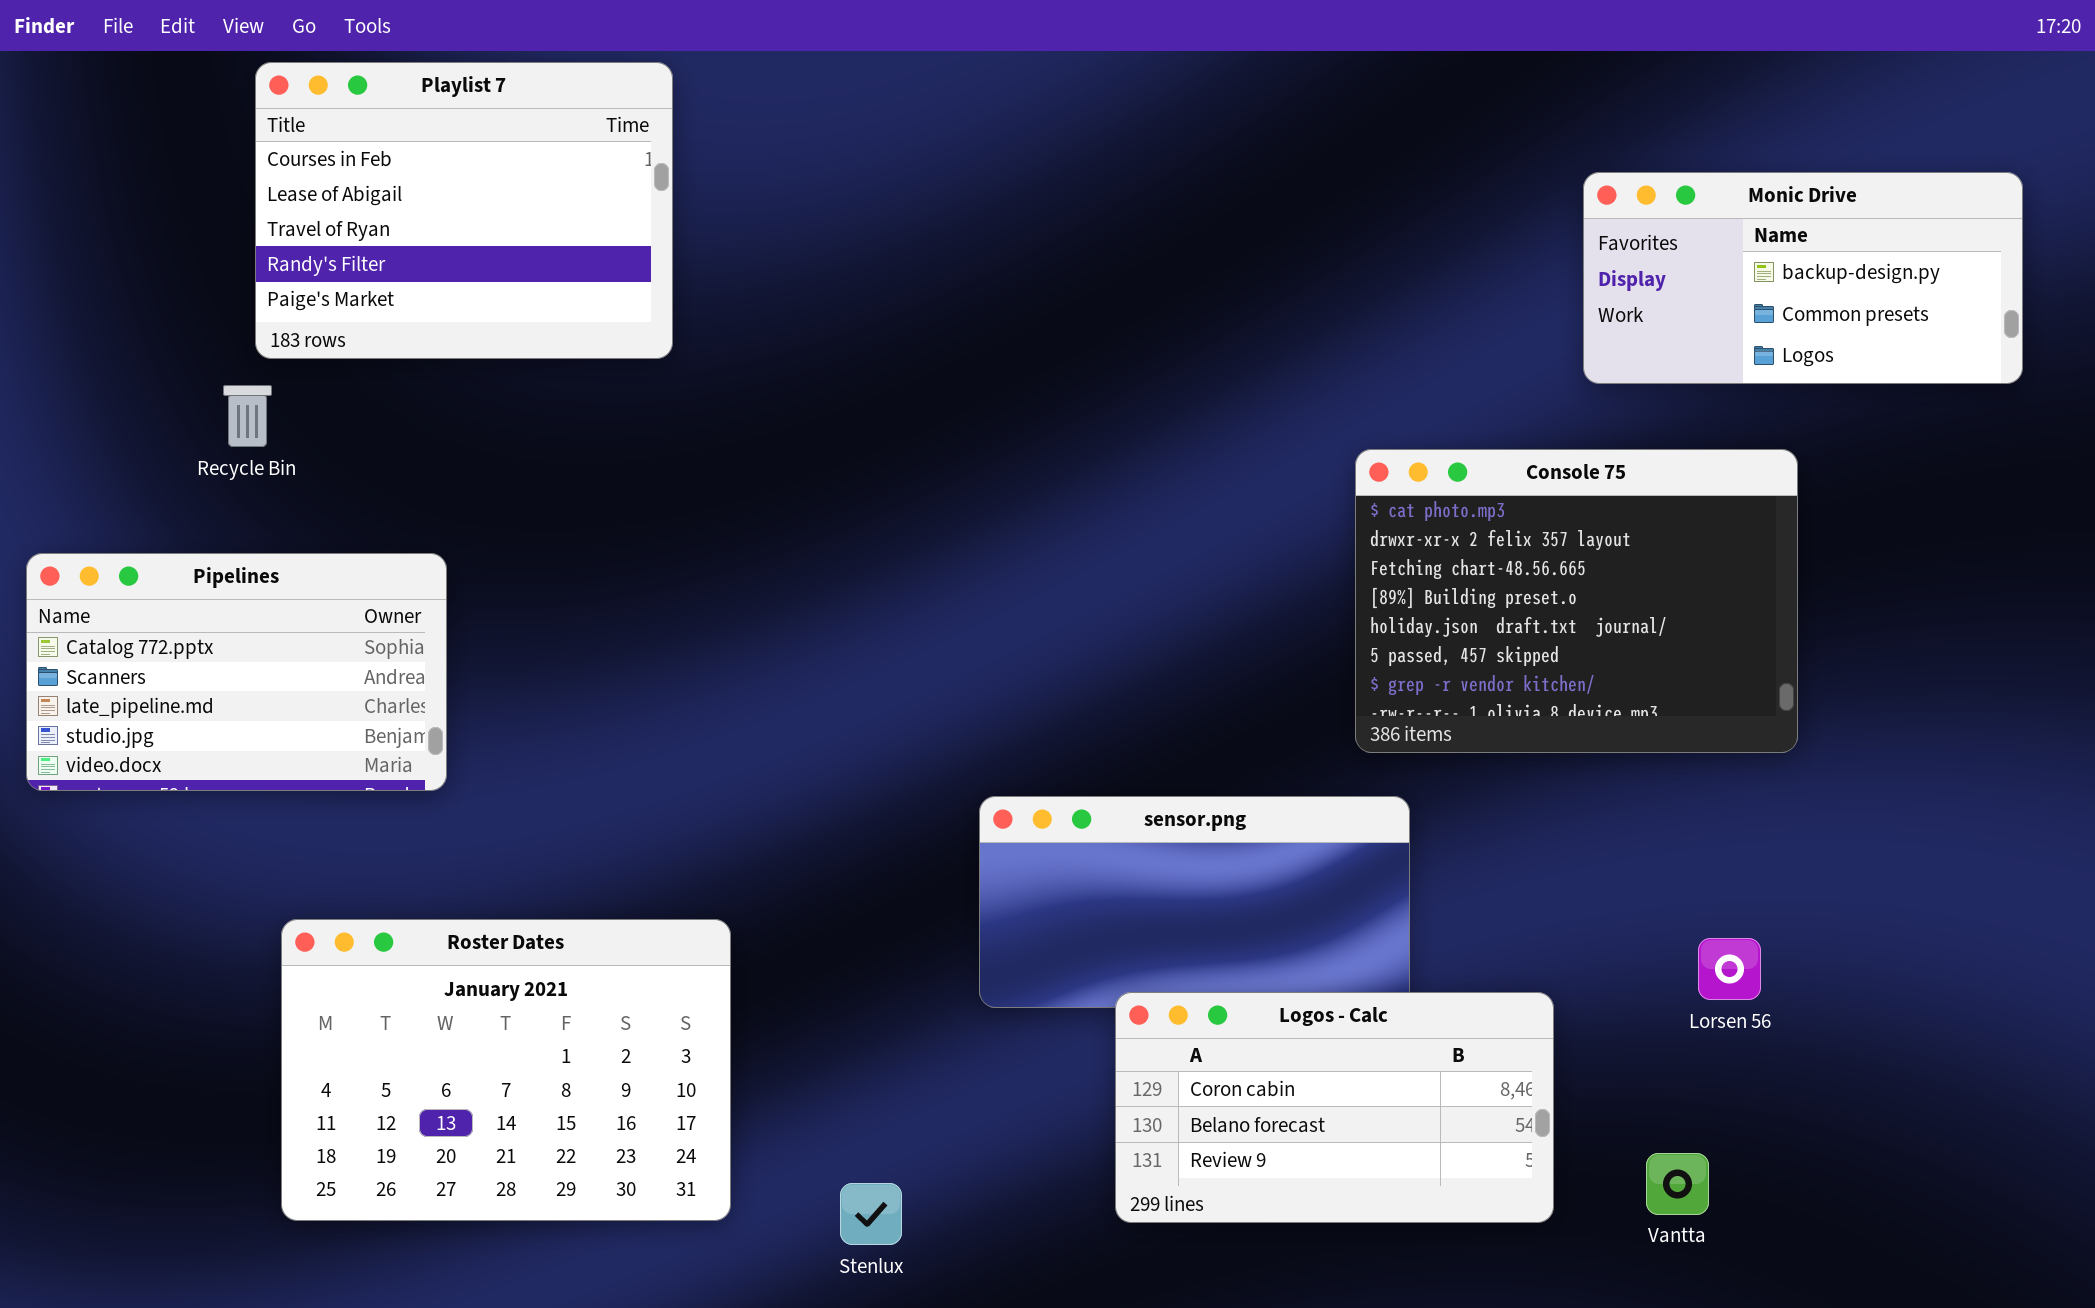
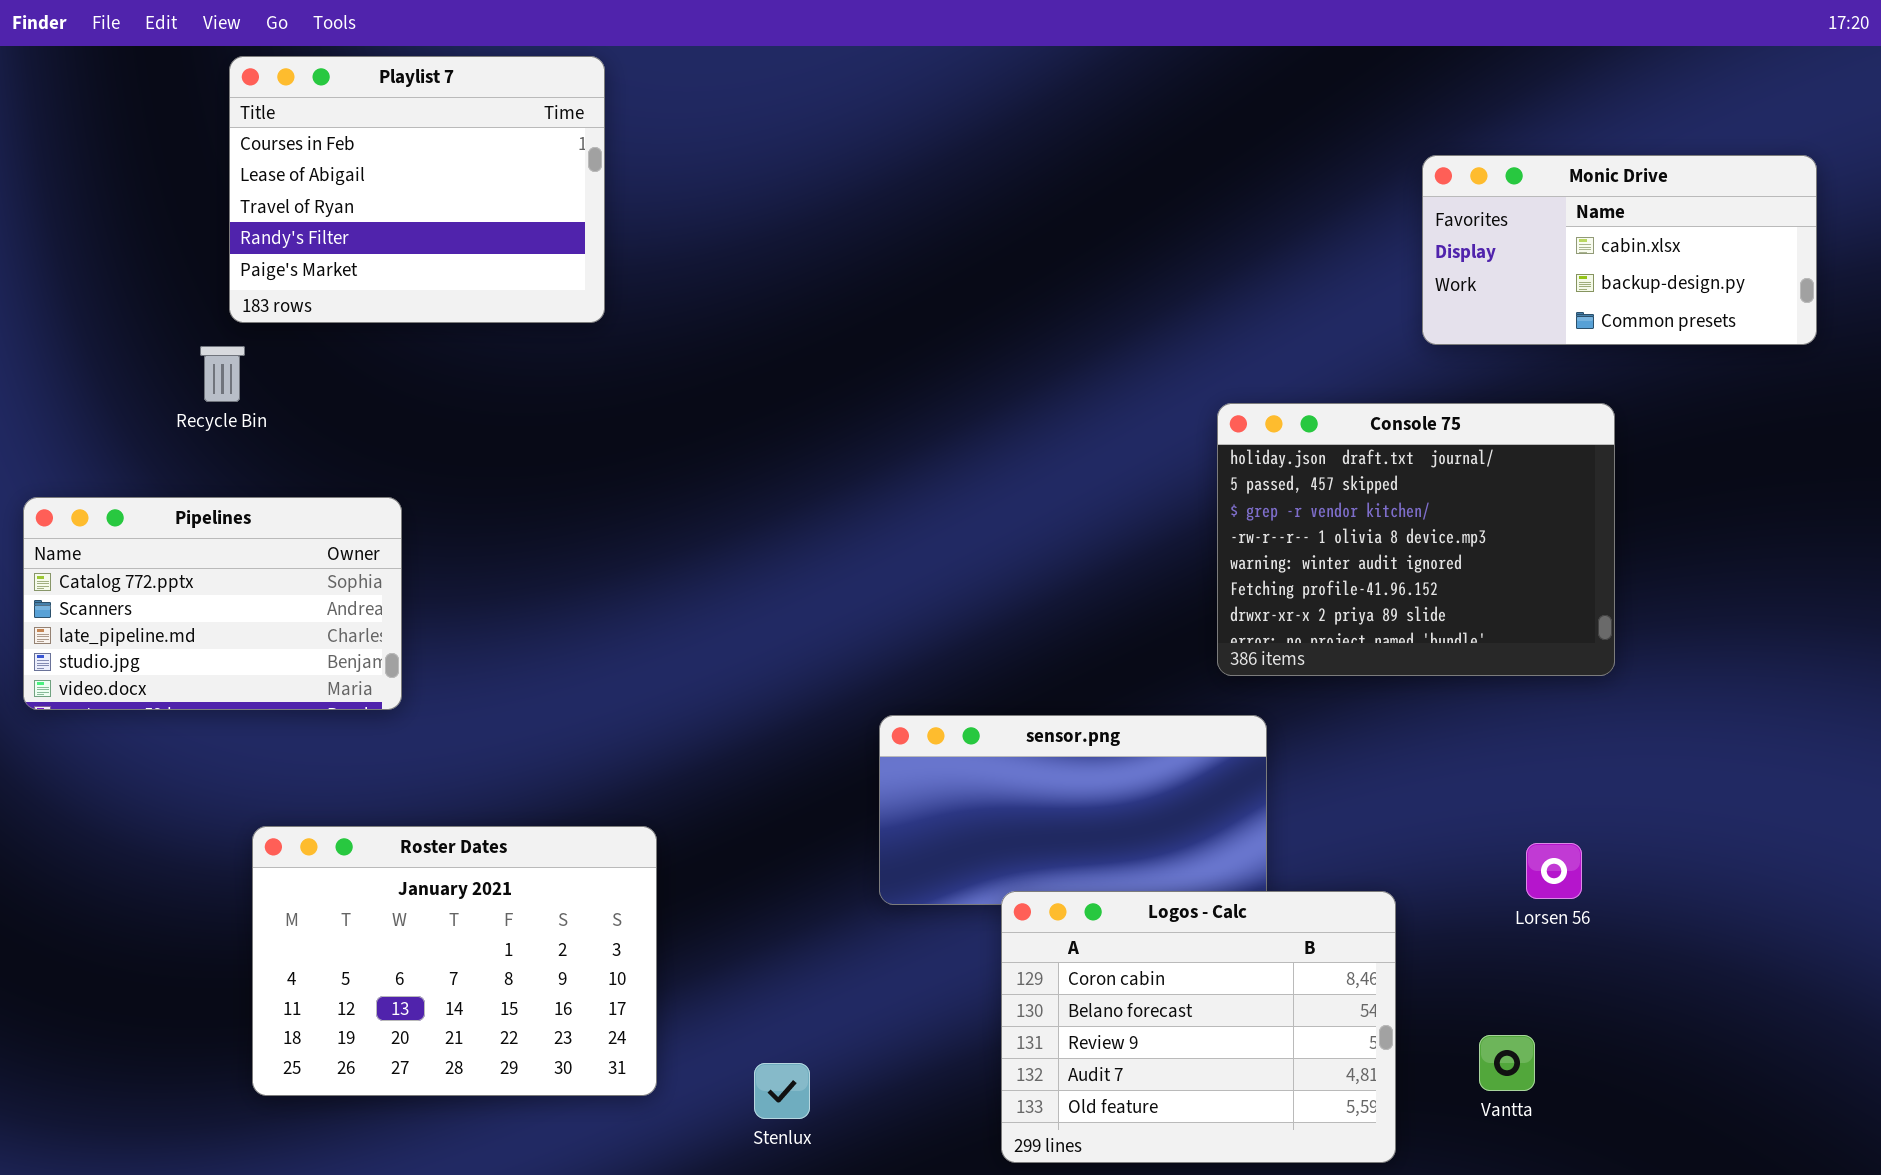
Monic Drive: [1583,172,2023,384] -> [1422,155,1817,345], scrolled up 1 row
Console 75: [1355,449,1798,753] -> [1217,403,1615,676], scrolled down 4 rows
Logos - Calc: [1115,992,1554,1223] -> [1001,891,1396,1163], resized

